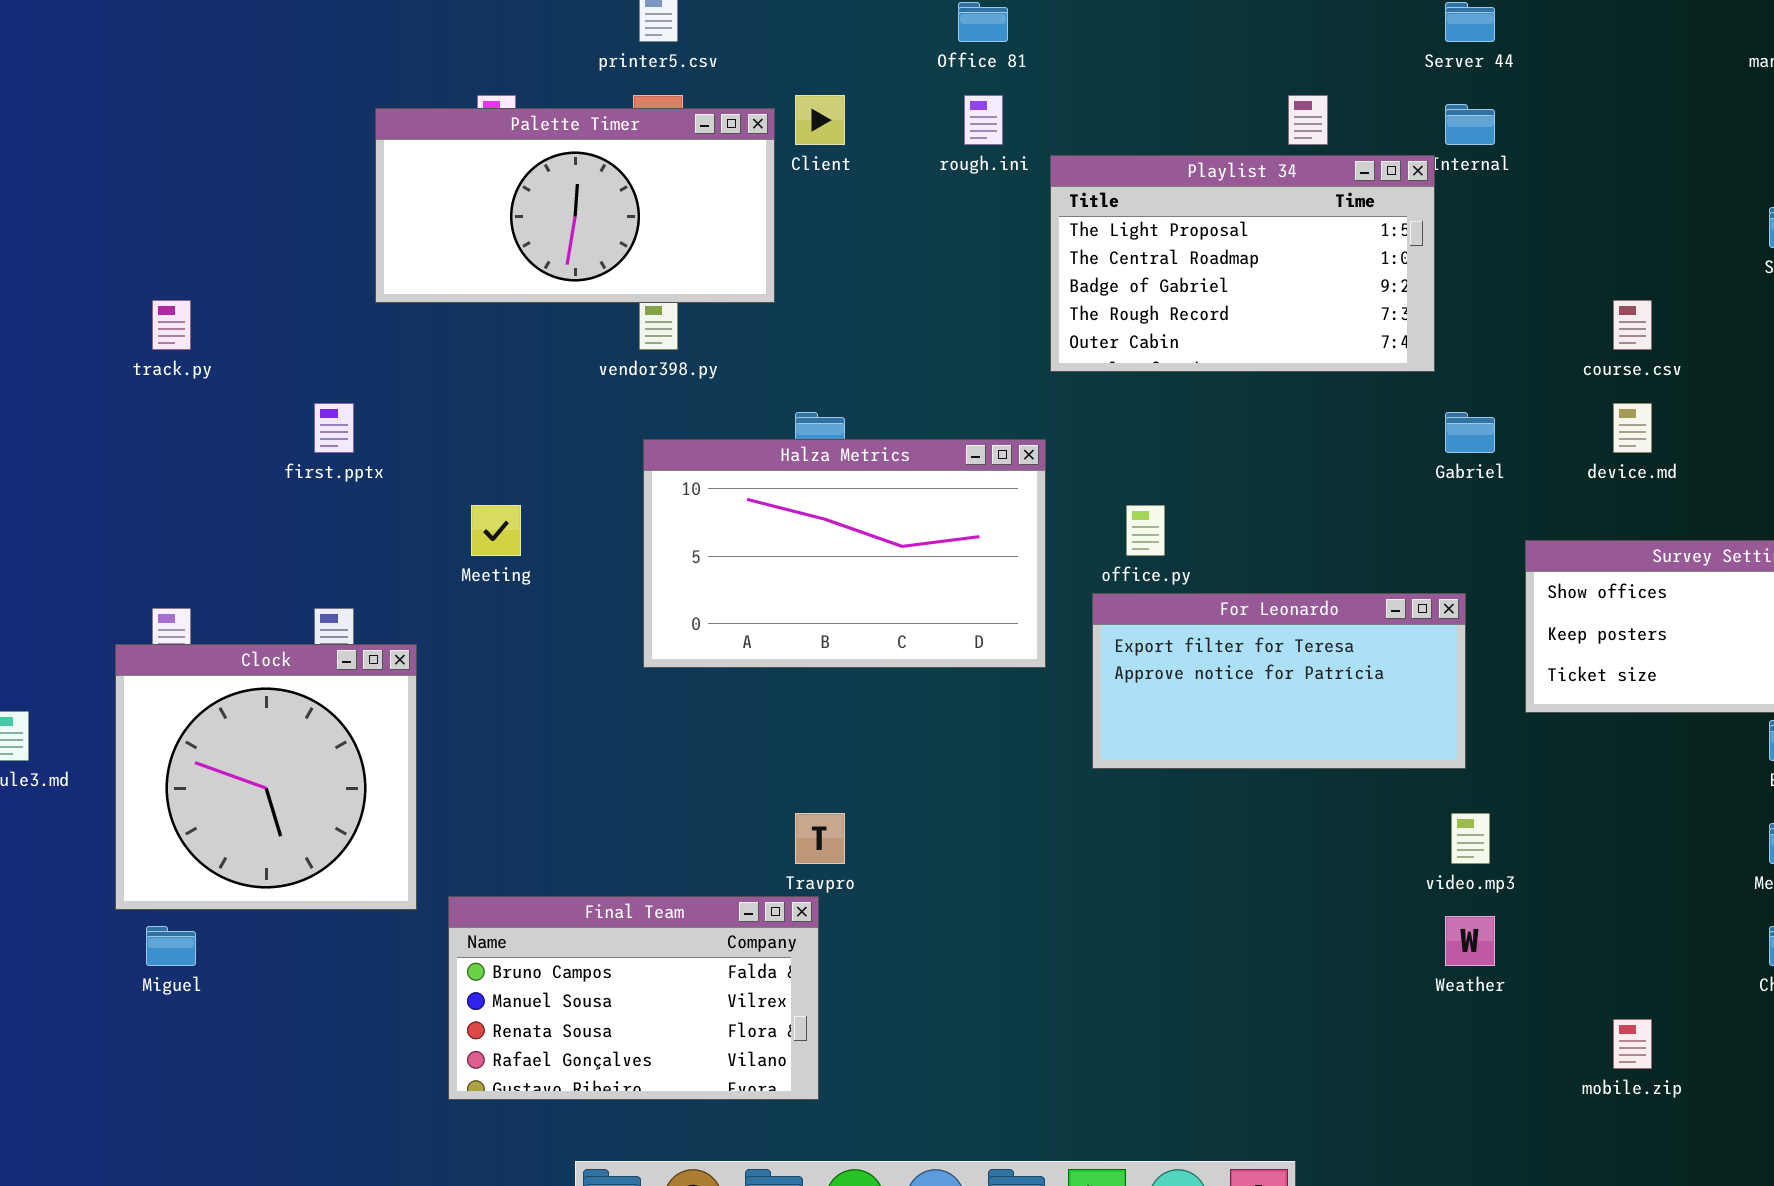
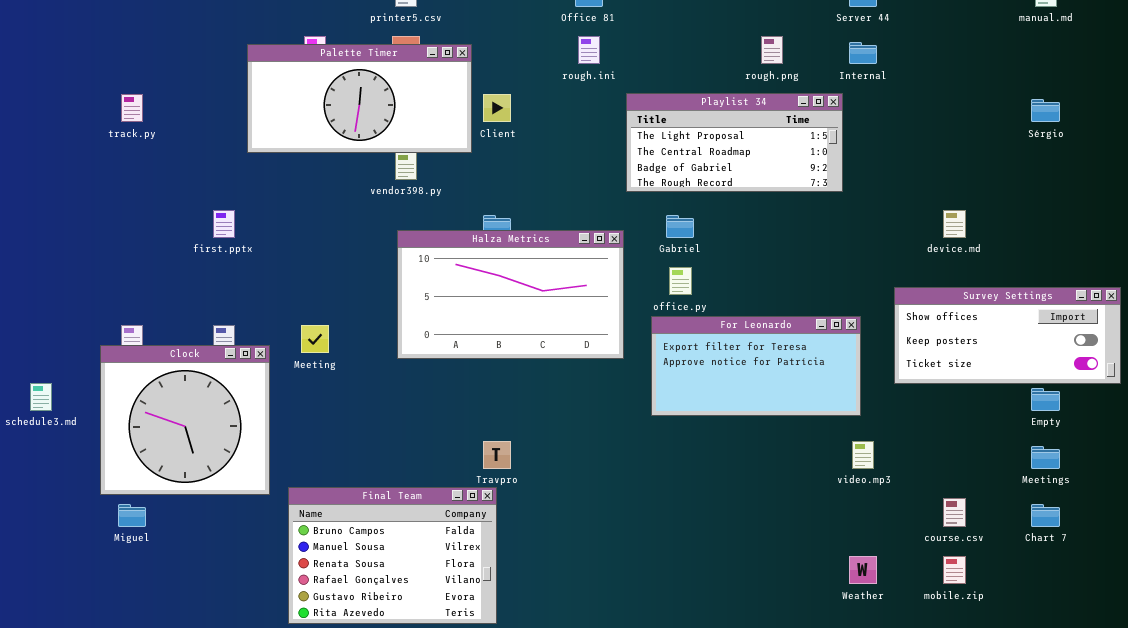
Client: [795,95,845,145] -> [483,94,511,122], moved
Playlist 34: [1050,155,1435,372] -> [626,93,843,192], resized
track.py: [152,300,191,350] -> [121,94,143,122], moved
course.csv: [1613,300,1652,350] -> [943,498,966,527], moved
Gabriel: [1445,412,1495,453] -> [666,215,694,238], moved
Meeting: [471,505,521,556] -> [301,325,329,353], moved
Final Team: [448,896,819,1100] -> [288,487,497,624], resized
Weather: [1445,916,1495,966] -> [849,556,877,584], moved

